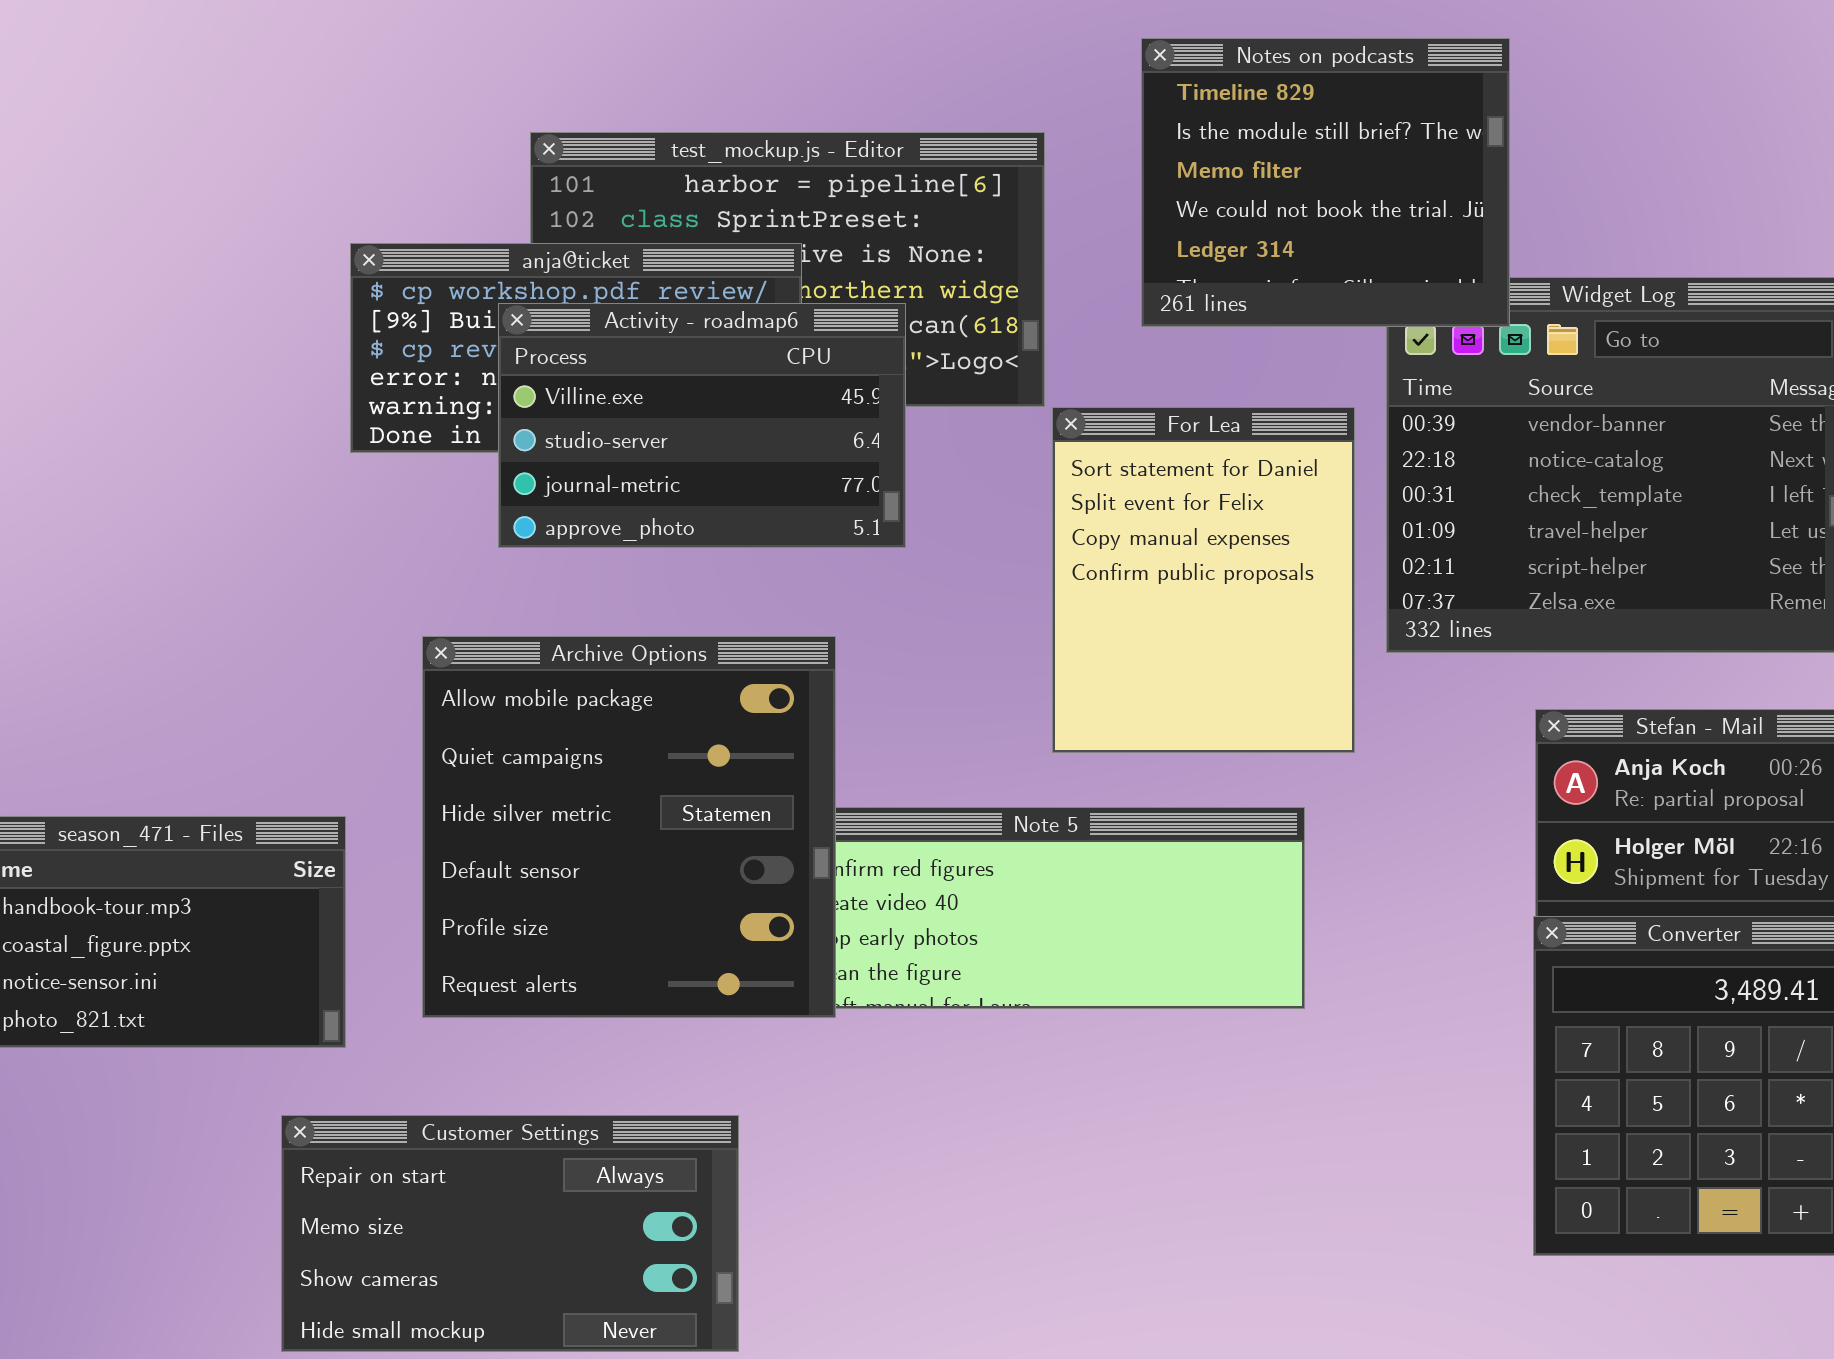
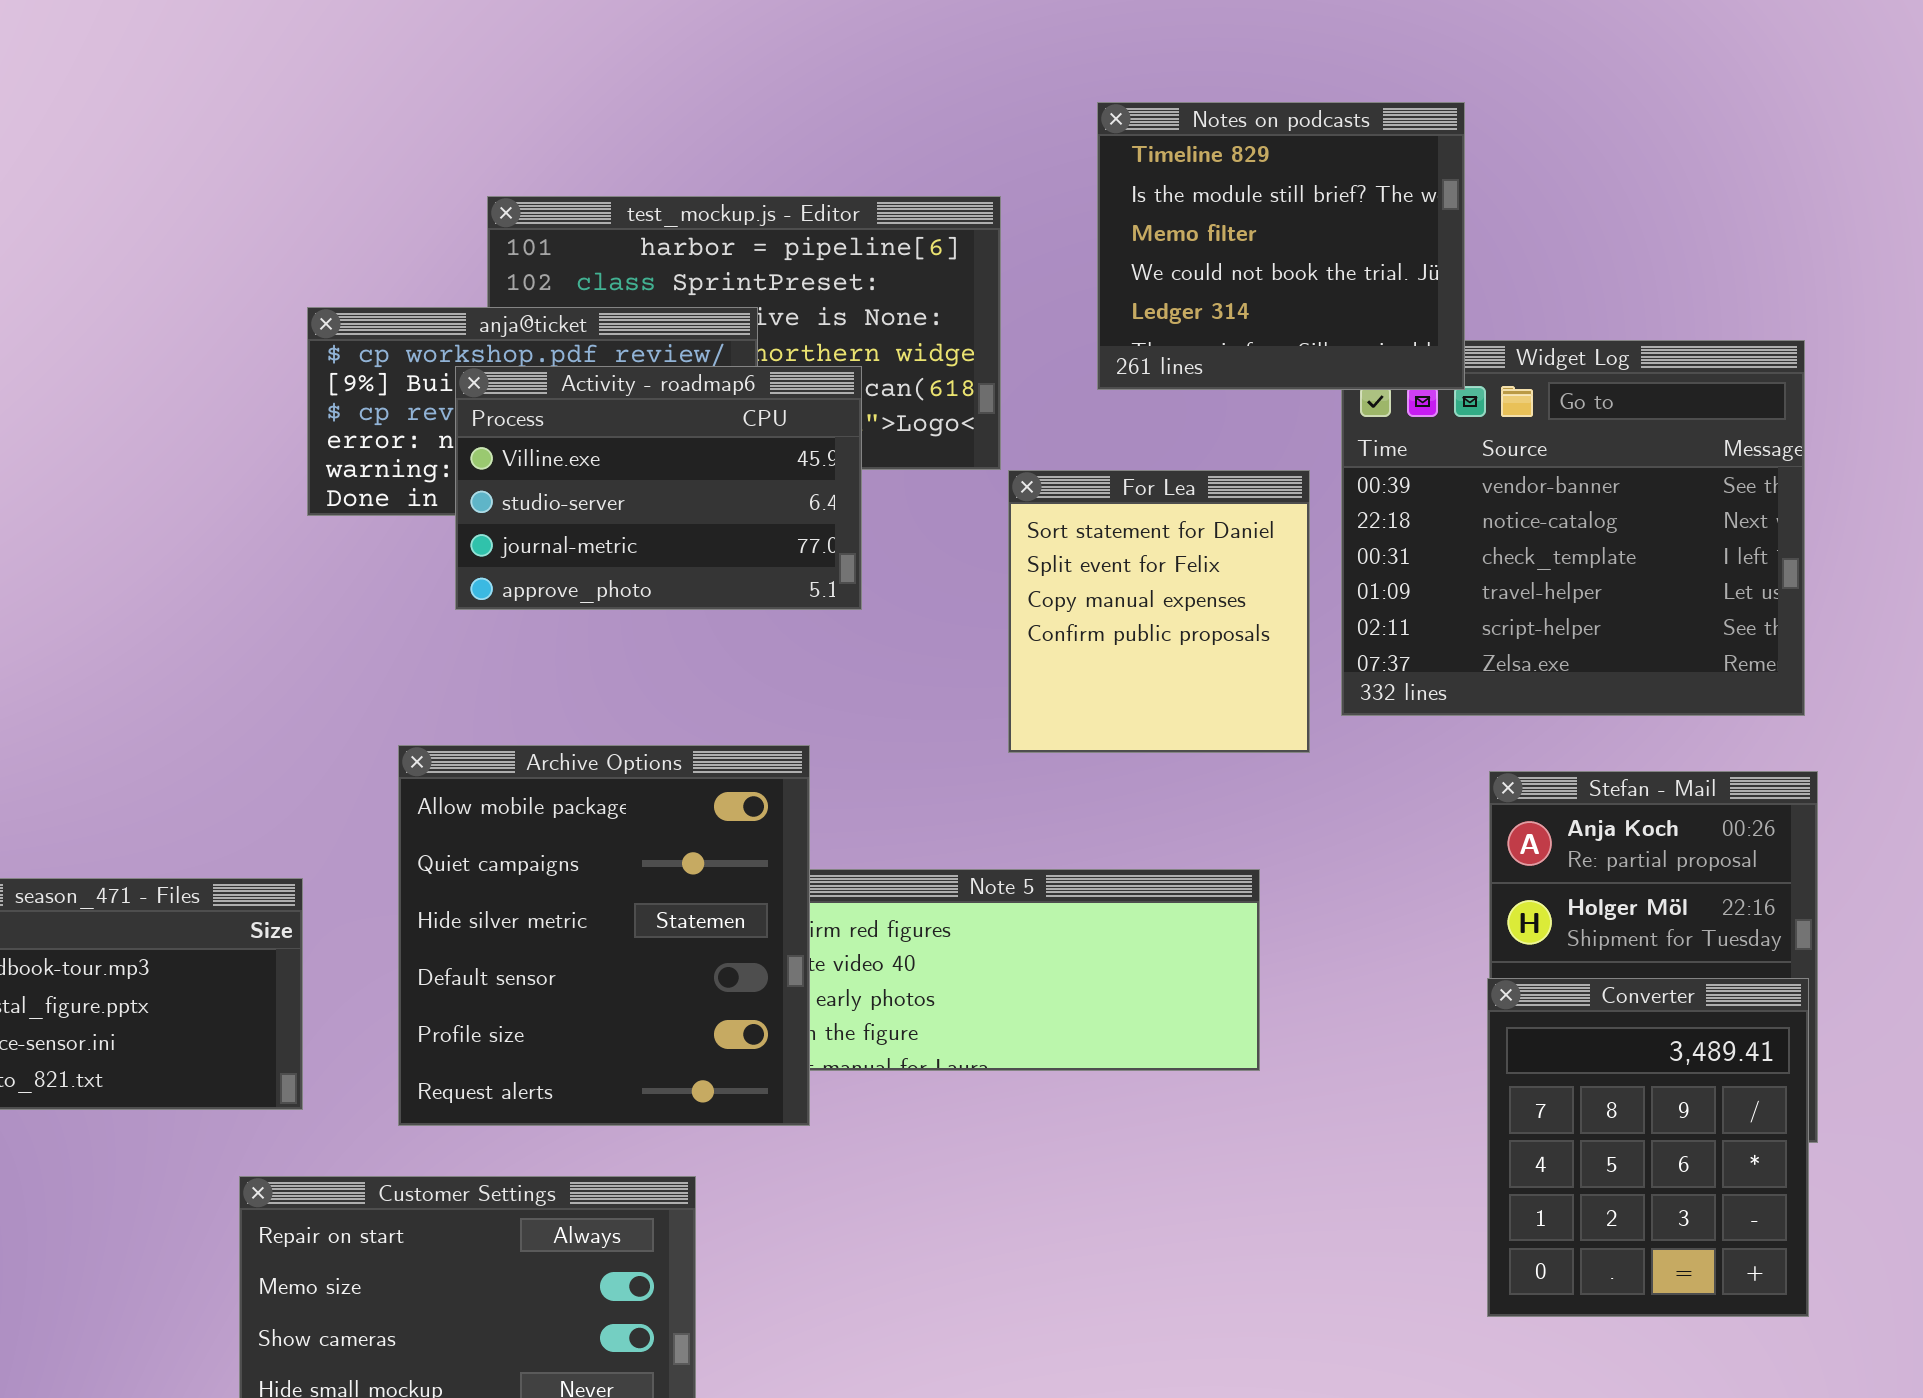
For Lea: [1052,407,1355,753] -> [1008,470,1310,753], resized
Archive Options: [422,636,836,1018] -> [398,745,810,1126], moved

